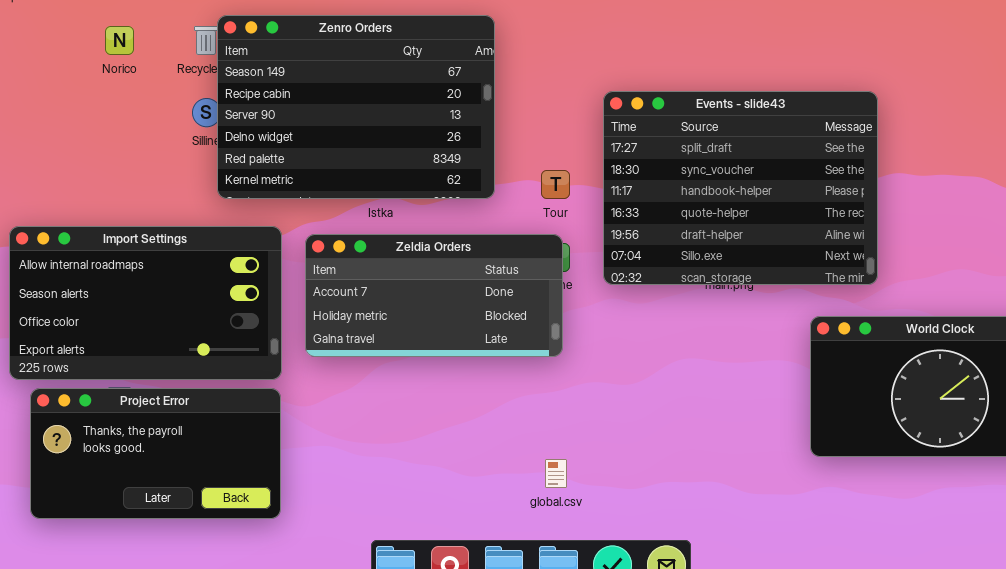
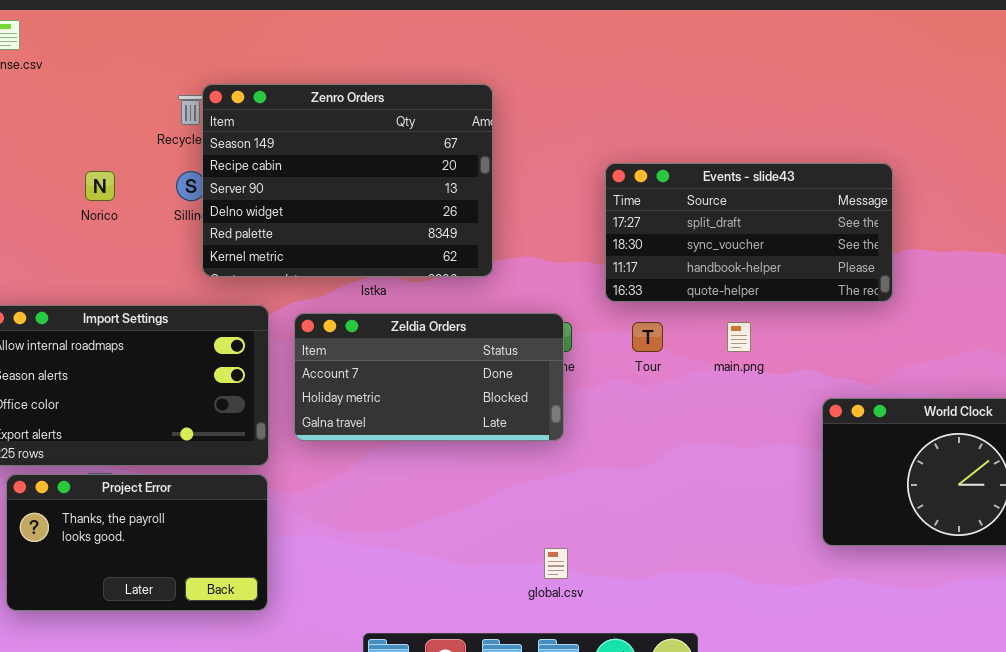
Norico: [105,26,134,55] -> [85,171,115,201], moved
Events - slide43: [603,91,878,285] -> [605,163,893,302], resized
Tour: [541,170,570,199] -> [632,322,663,352], moved

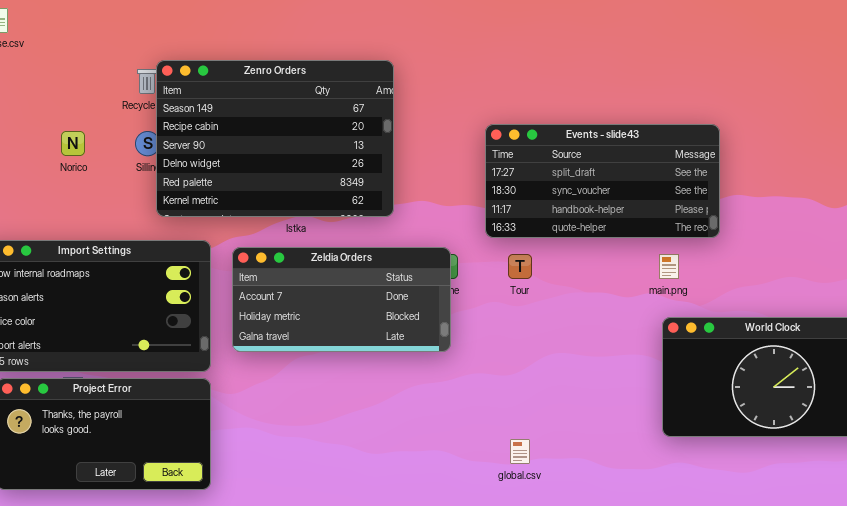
main.png: [727,322,751,352] -> [659,254,679,279], moved
global.csv: [544,548,568,579] -> [510,439,530,464], moved

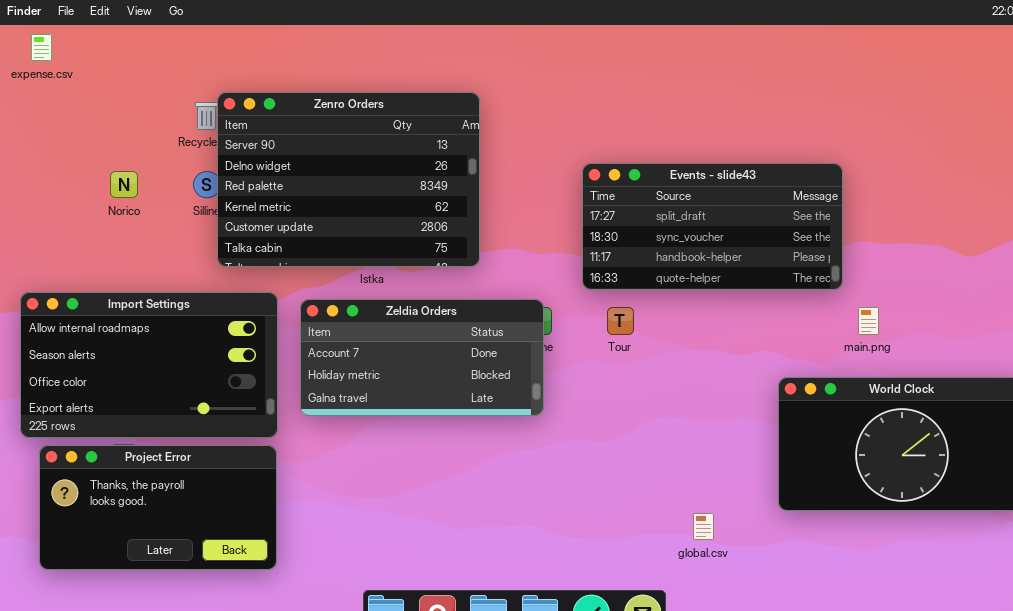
Zenro Orders: [156,60,394,217] -> [217,92,480,267], scrolled down 2 rows
main.png: [659,254,679,279] -> [858,307,879,335], moved
global.csv: [510,439,530,464] -> [693,513,714,540], moved

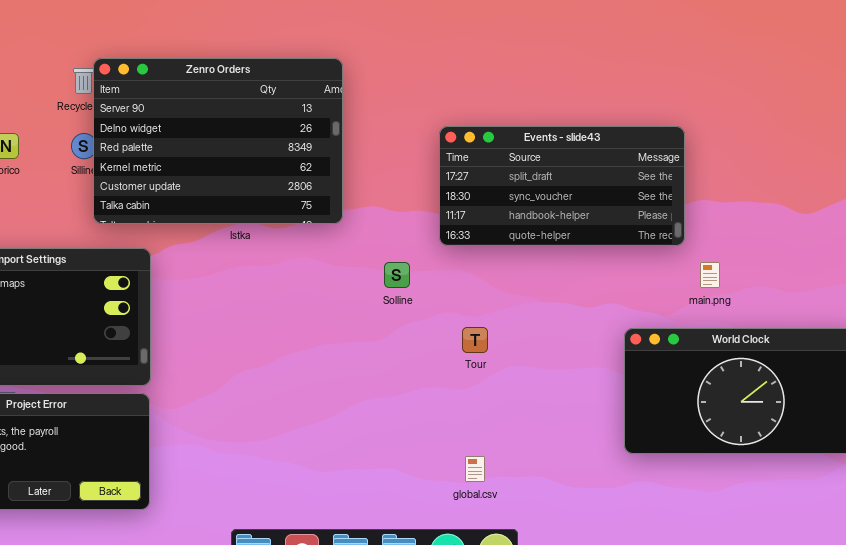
Zeldia Orders: [300,299,544,416] -> none, closed
Tour: [607,307,634,335] -> [462,327,488,353], moved
global.csv: [693,513,714,540] -> [465,456,485,482], moved

